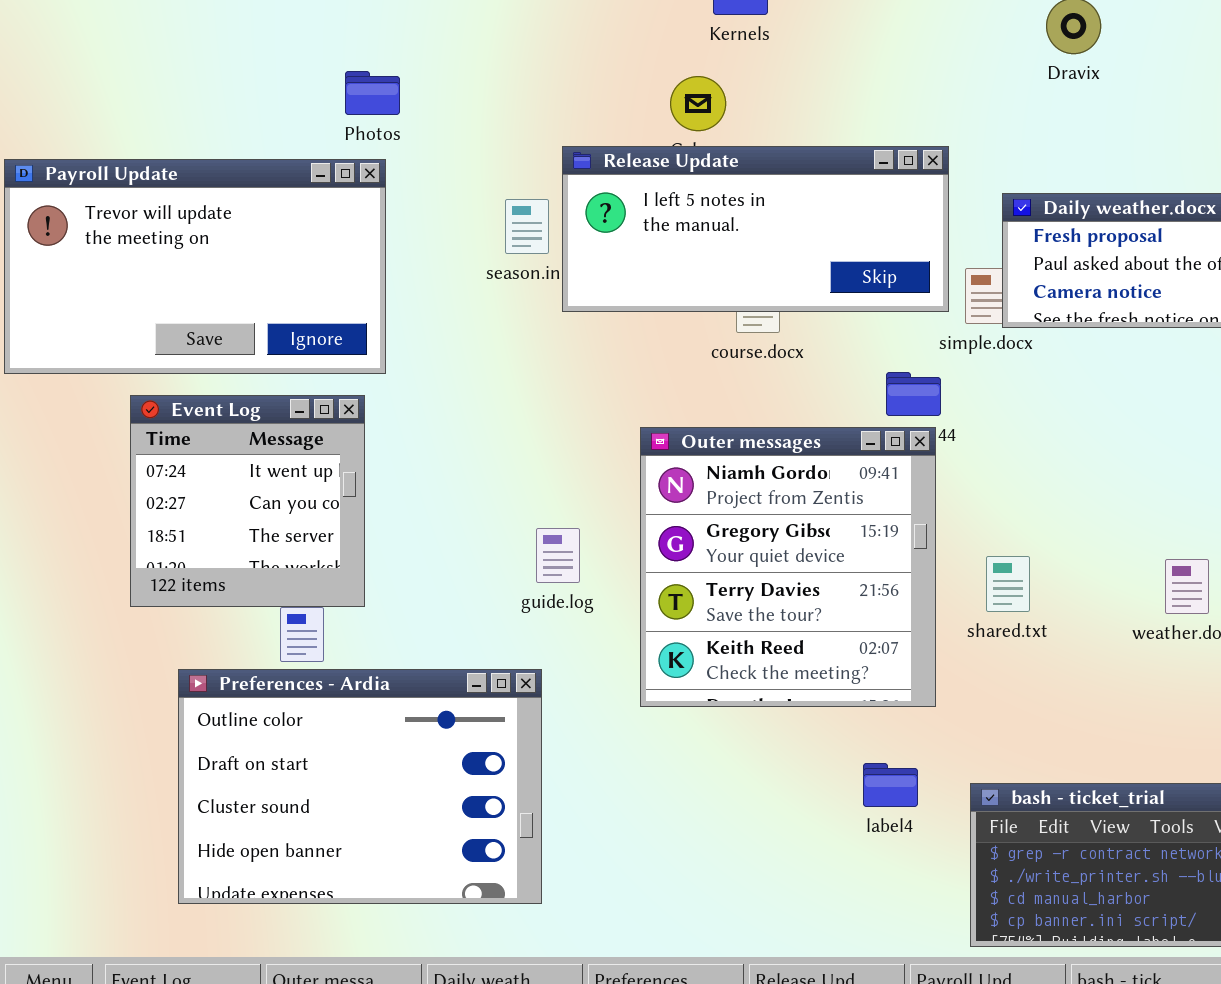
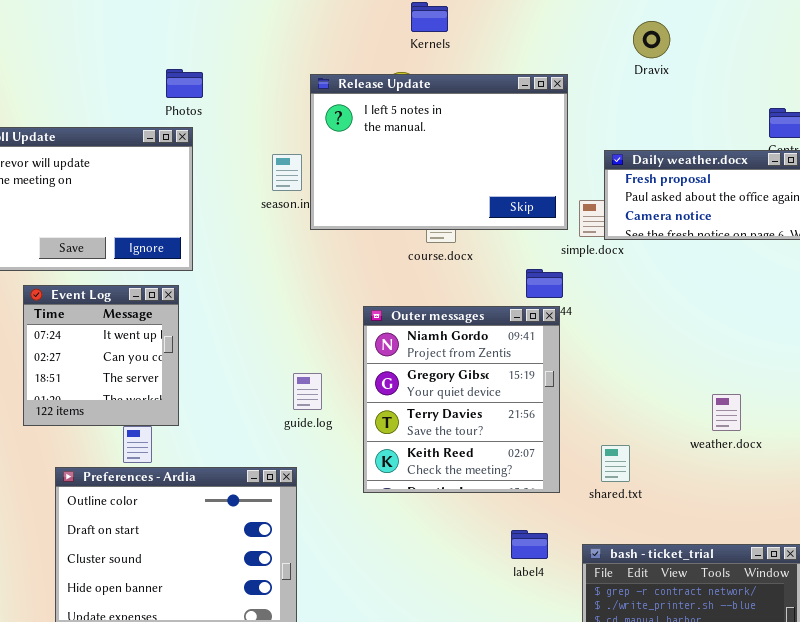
Release Update: [562,146,949,312] -> [310,74,568,230], resized
shared.txt: [986,556,1030,612] -> [601,445,630,482], moved

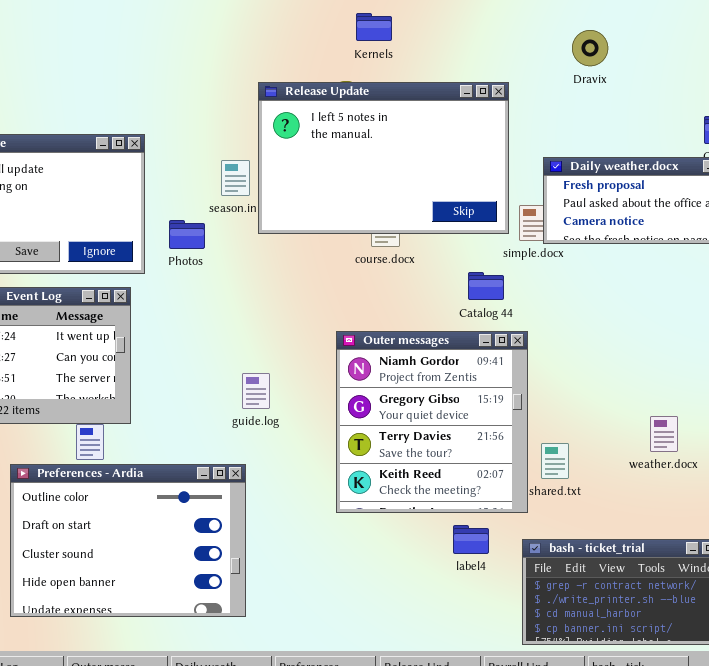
Photos: [166,69,203,98] -> [169,220,205,249], moved
Outer messages: [363,306,560,493] -> [336,331,528,513], moved
weather.docx: [712,394,741,431] -> [650,416,678,452], moved

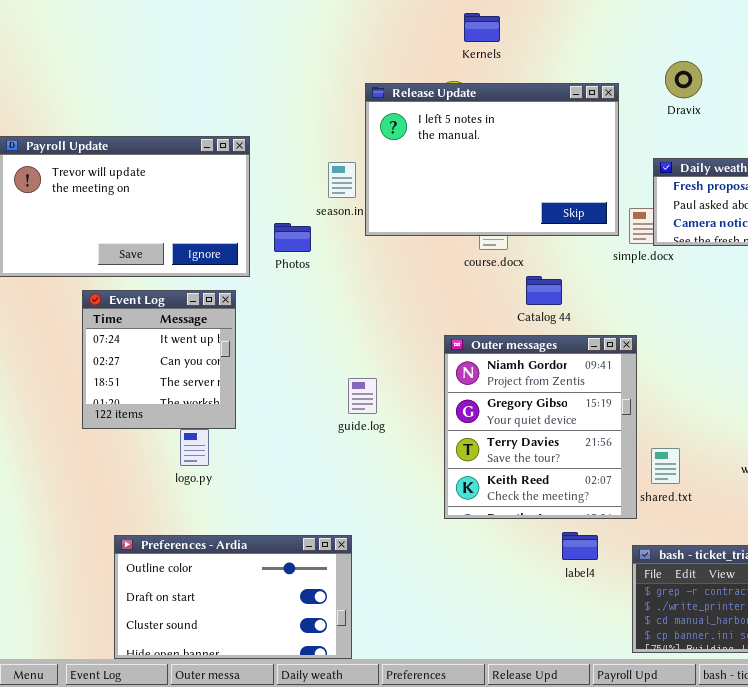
Dravix: [572,30,608,66] -> [665,61,702,98], moved
Catalog 44: [468,272,504,300] -> [526,276,562,305], moved
Preferences - Ardia: [10,464,246,617] -> [114,535,352,659], moved, resized

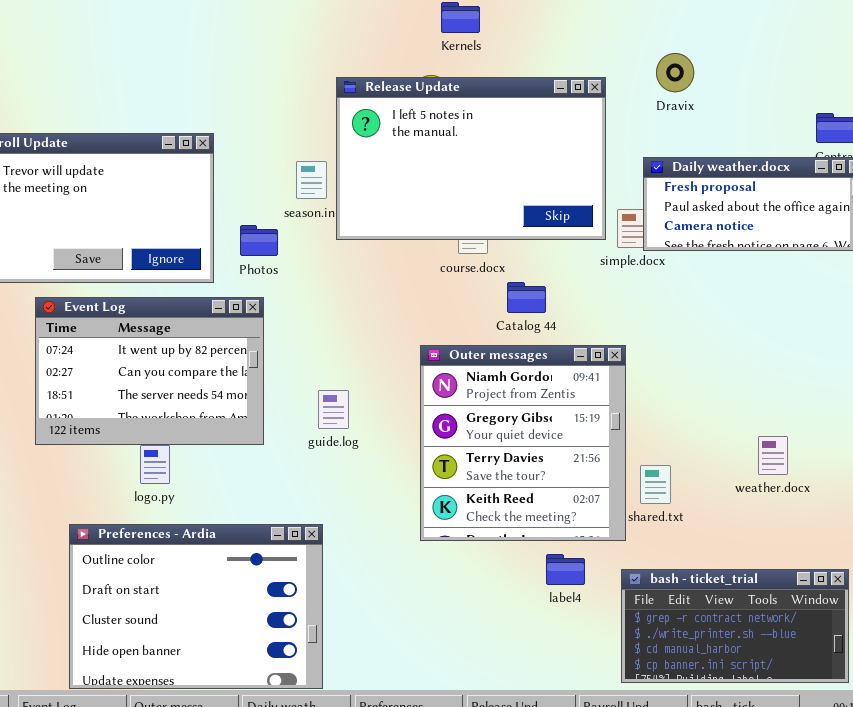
Event Log: [82,290,236,429] -> [35,297,264,445], resized
Preferences - Ardia: [114,535,352,659] -> [69,524,323,689], resized

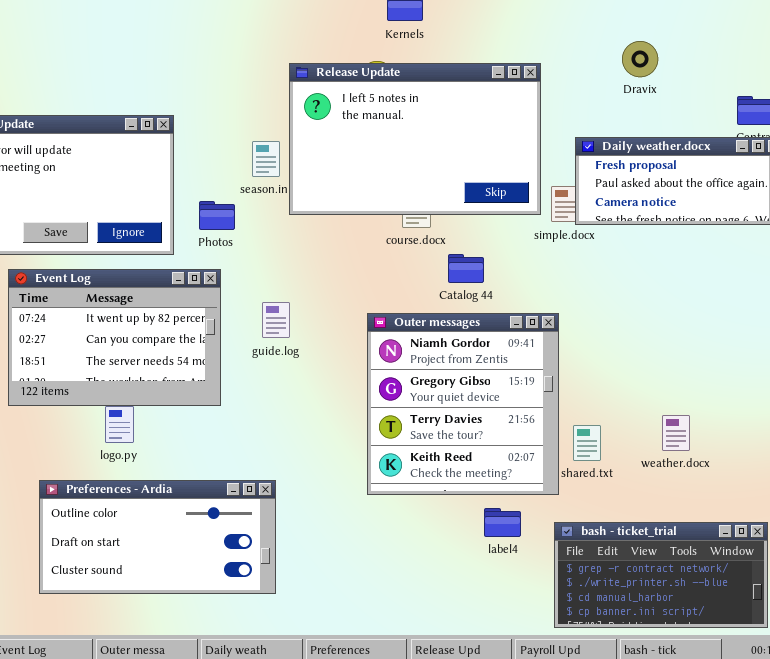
Dravix: [656,53,694,92] -> [622,41,658,77], moved
guide.log: [318,390,349,429] -> [262,302,290,338], moved
weather.docx: [758,436,788,475] -> [662,415,690,451], moved
Preferences - Ardia: [69,524,323,689] -> [39,480,276,594], resized

